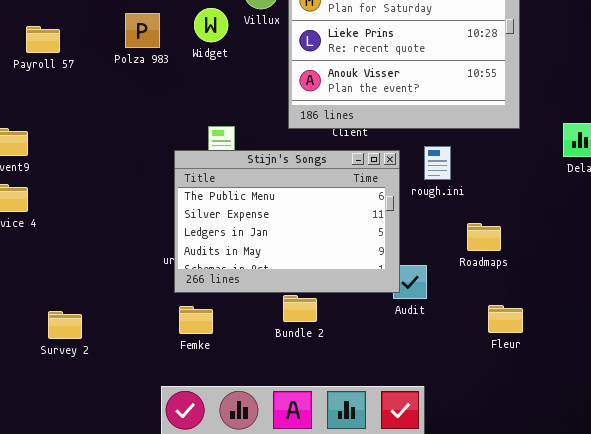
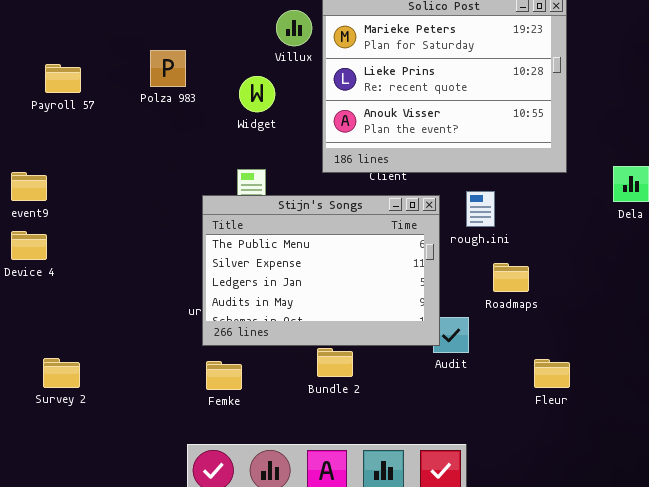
Widget: [194,8,228,42] -> [239,76,275,112], moved
Roadmaps: [467,223,501,251] -> [493,263,529,292], moved
Survey 2: [48,311,82,339] -> [43,358,80,388], moved

